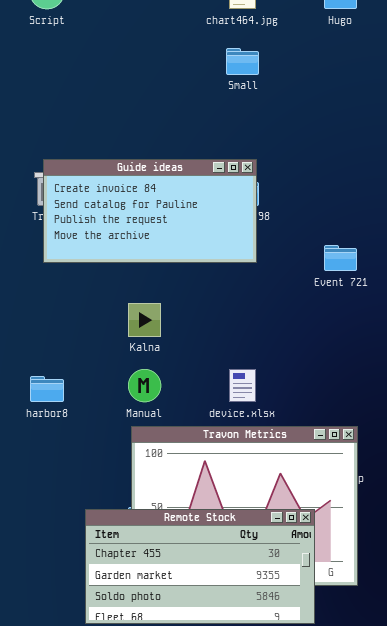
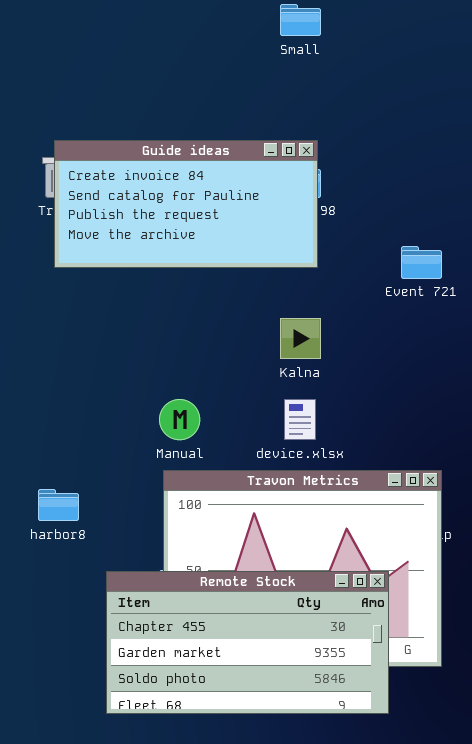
Kalna: [128,303,161,337] -> [280,318,321,359], moved
harbor8: [30,376,64,402] -> [38,489,79,521], moved

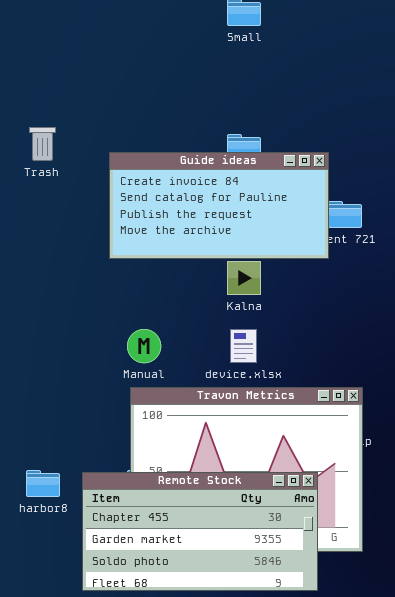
Guide ideas: [54,140,318,268] -> [109,152,329,259], moved
harbor8: [38,489,79,521] -> [26,470,60,497], moved

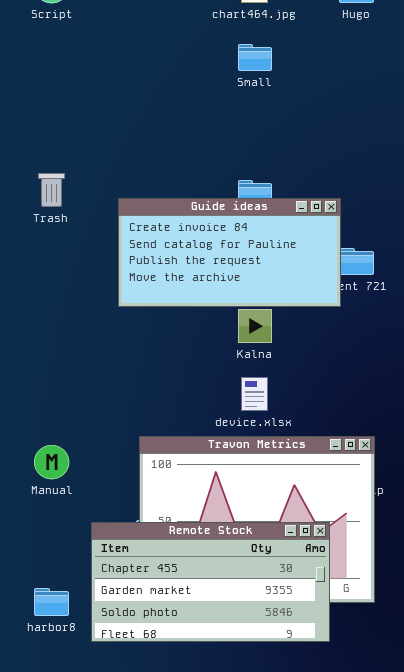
Manual: [127,329,161,363] -> [34,445,69,479], moved
harbor8: [26,470,60,497] -> [34,588,69,616], moved

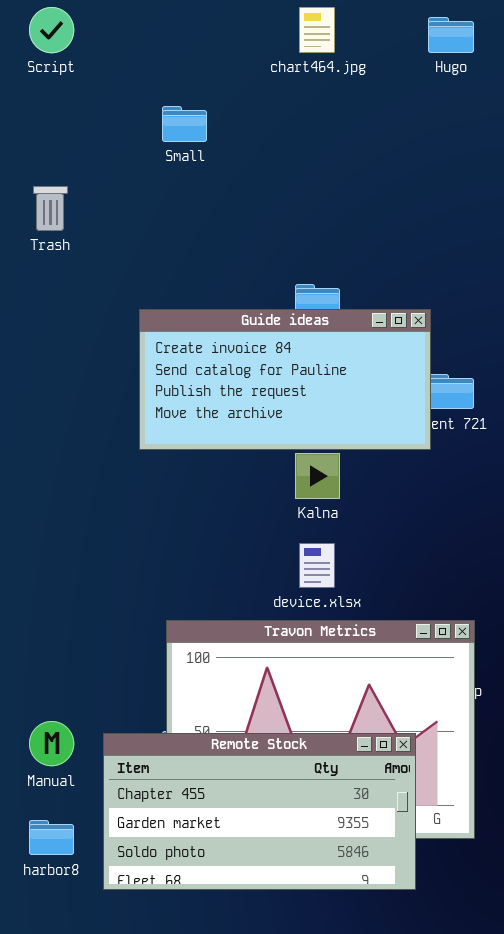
Small: [238,44,272,71] -> [162,106,207,142], moved
Trash: [38,173,65,207] -> [33,186,68,231], moved
Manual: [34,445,69,479] -> [29,721,74,766], moved

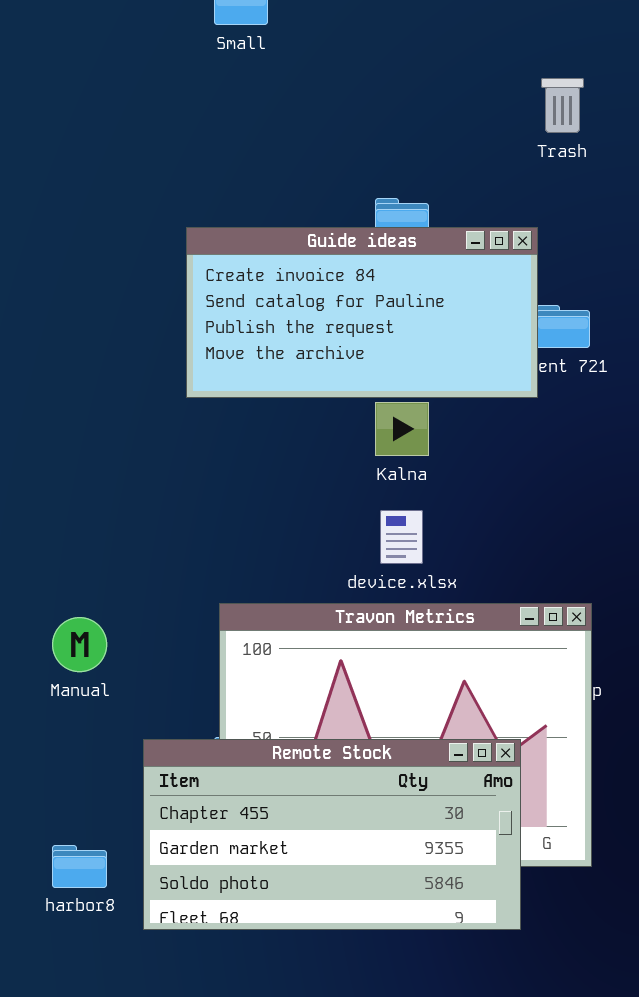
Trash: [33,186,68,231] -> [541,78,584,133], moved
Manual: [29,721,74,766] -> [52,617,107,672], moved

